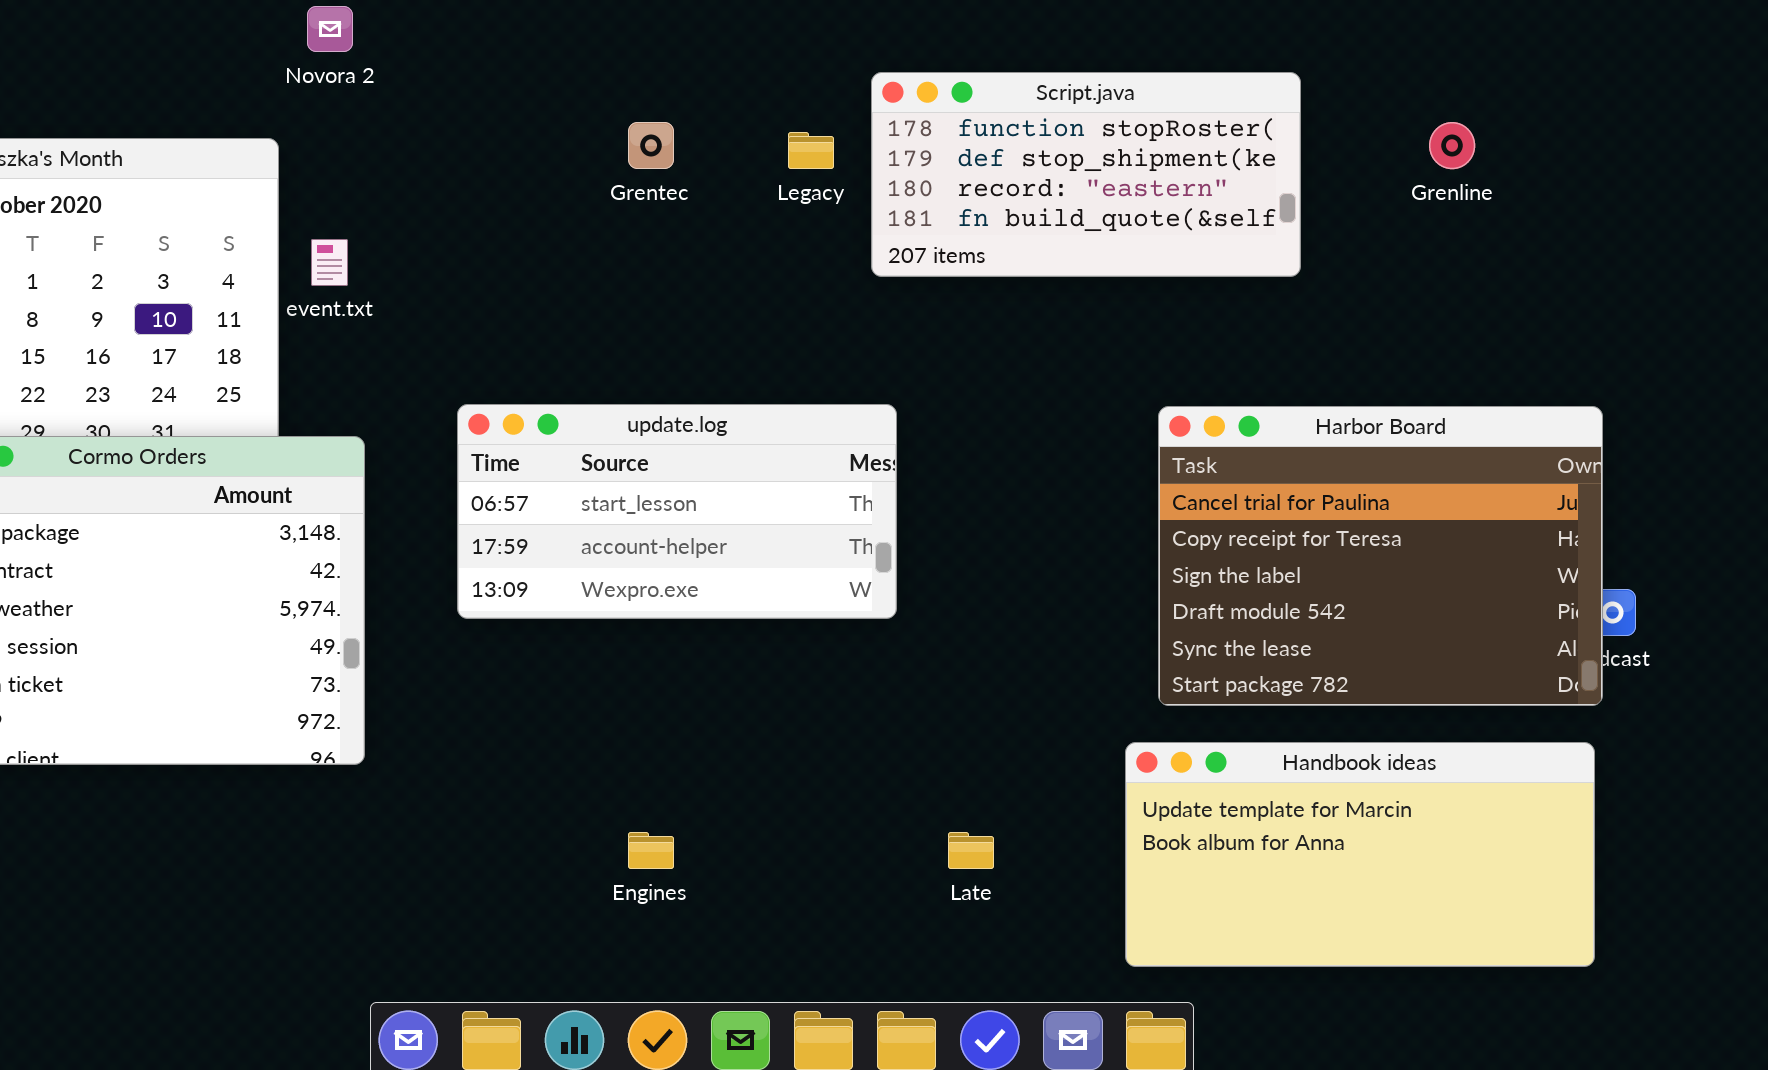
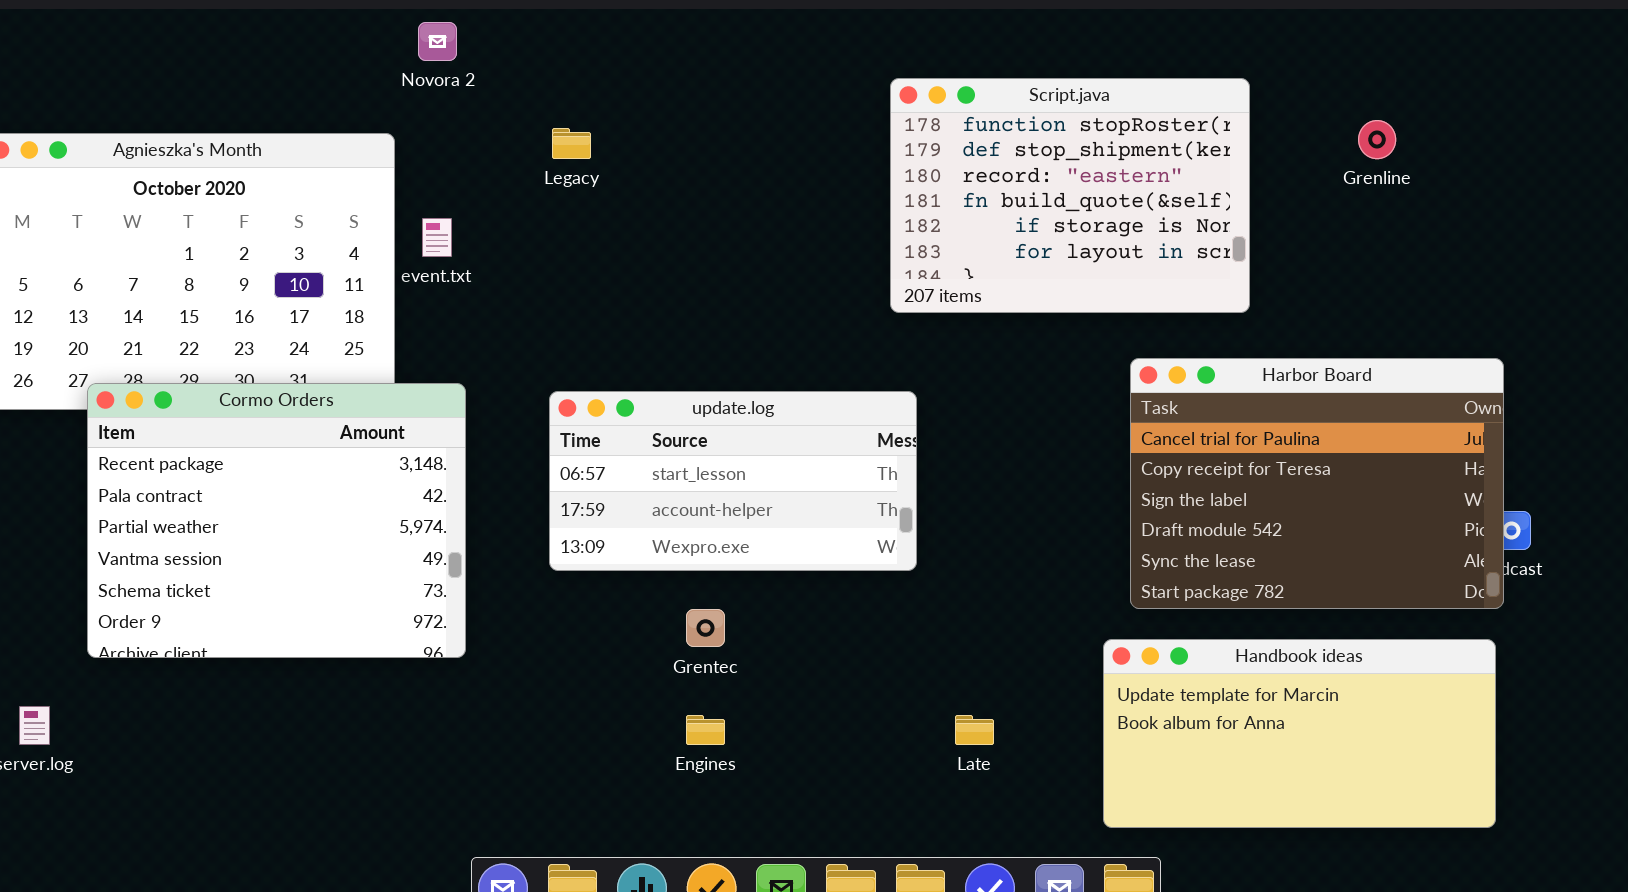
Script.java: [871,72,1301,277] -> [890,78,1250,313], resized
Grentec: [628,122,674,169] -> [686,609,725,647], moved
Legacy: [788,132,834,169] -> [552,128,591,159], moved
update.log: [457,404,897,619] -> [549,391,917,571], moved

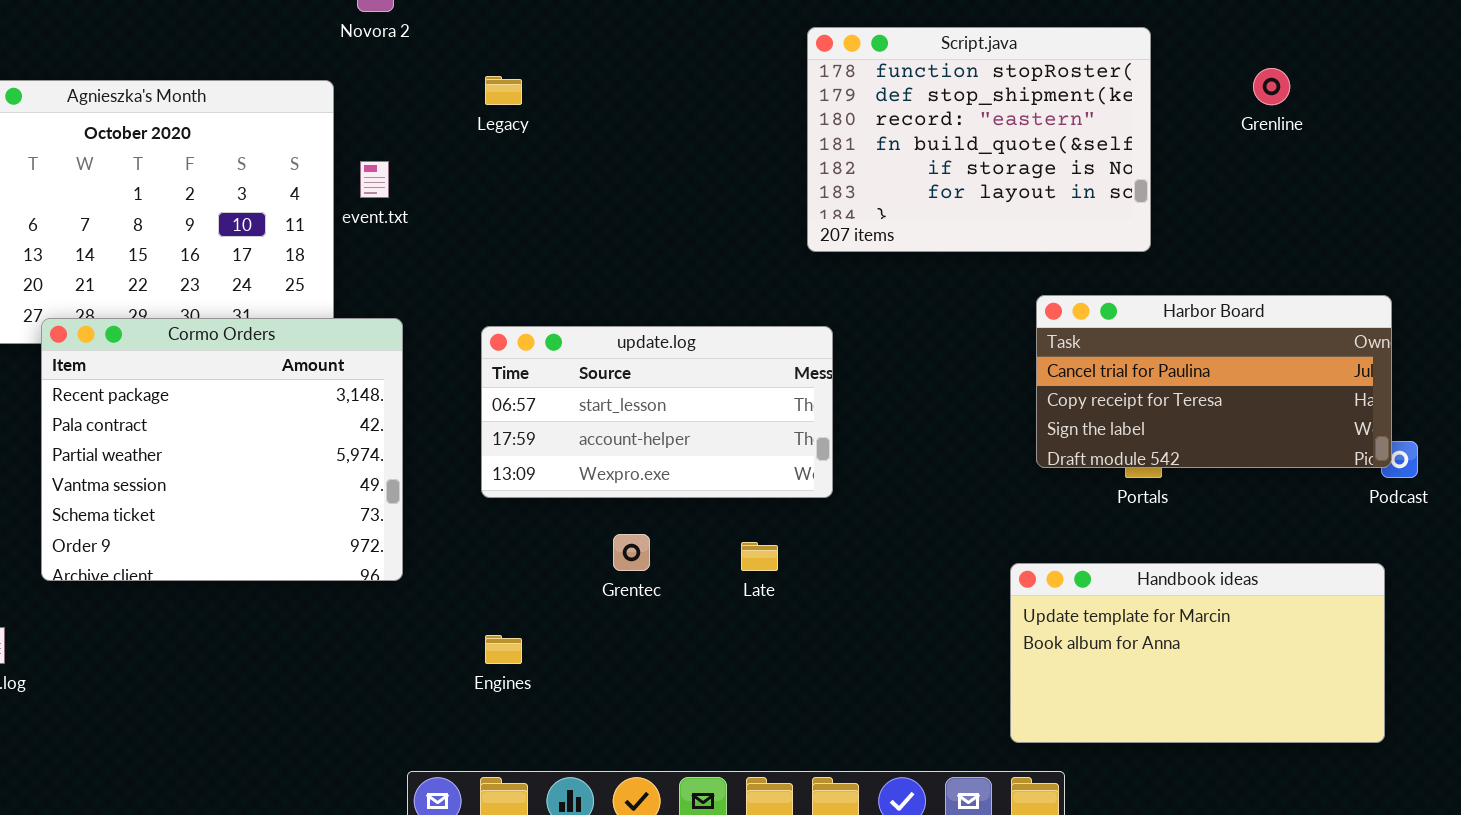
Harbor Board: [1130,358,1504,609] -> [1036,295,1392,468], resized
Engines: [686,715,725,745] -> [485,635,522,664], moved
Late: [955,715,994,745] -> [741,542,778,571], moved

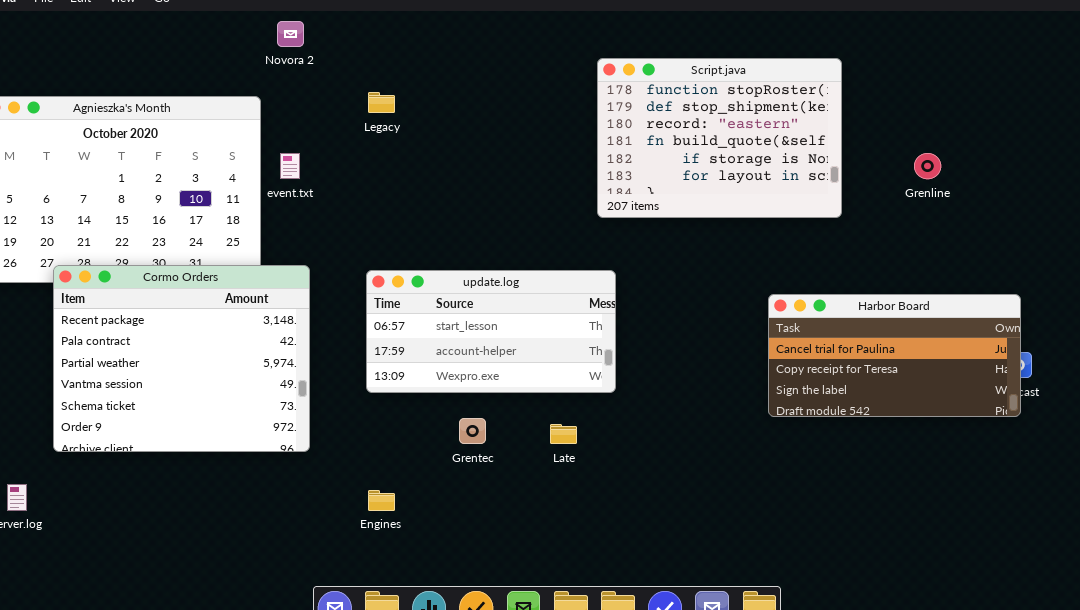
Grenline: [1253,68,1290,105] -> [914,153,941,179], moved
Harbor Board: [1036,295,1392,468] -> [768,294,1021,417], moved
Handbook ideas: [1010,563,1385,743] -> none, closed

